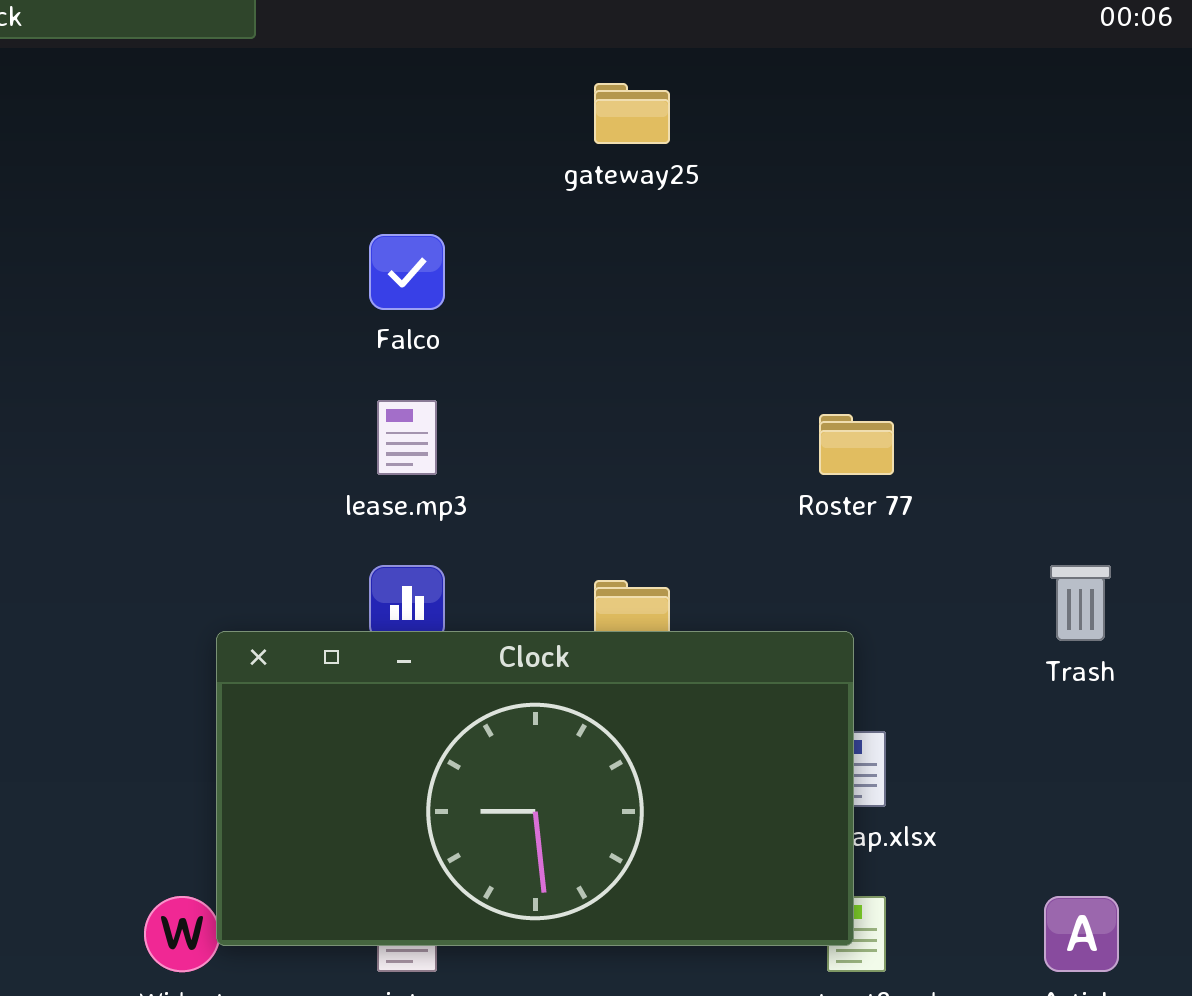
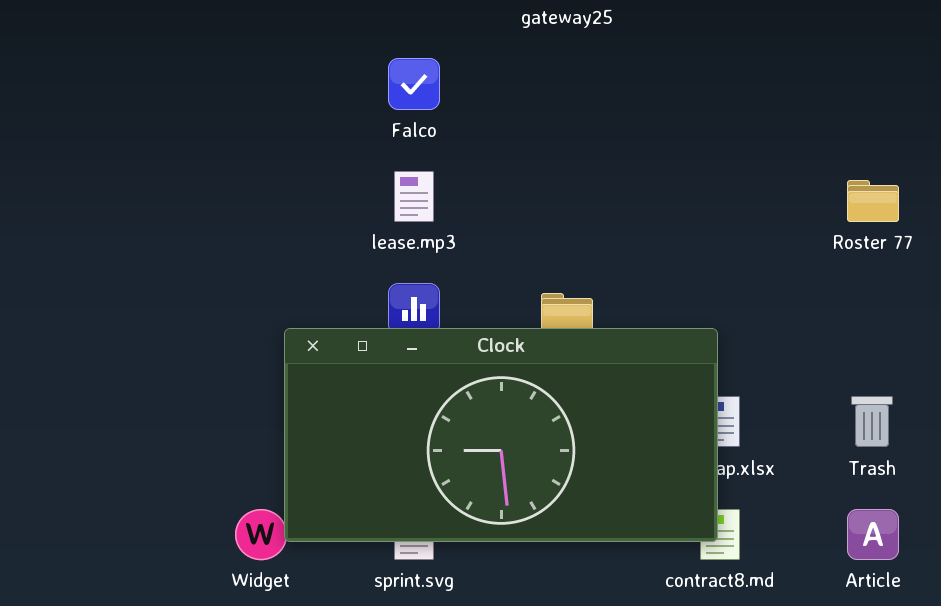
Roster 77: [819,414,894,475] -> [847,180,899,222], moved
Trash: [1050,565,1111,641] -> [851,396,893,447], moved

